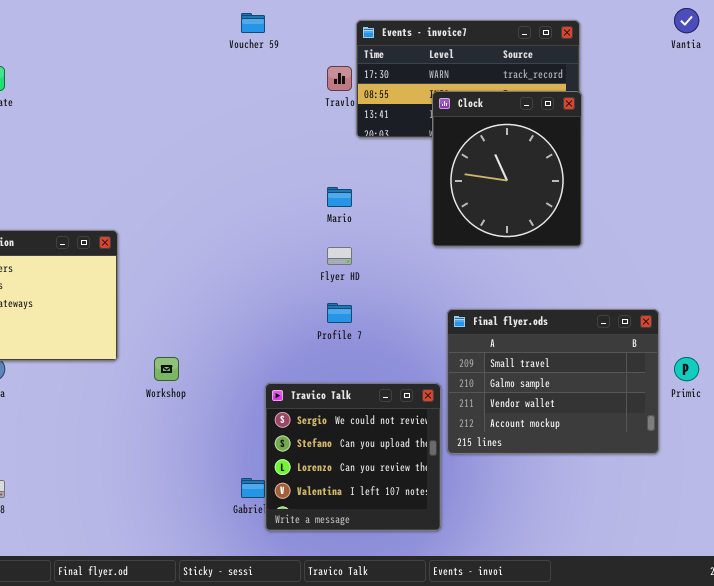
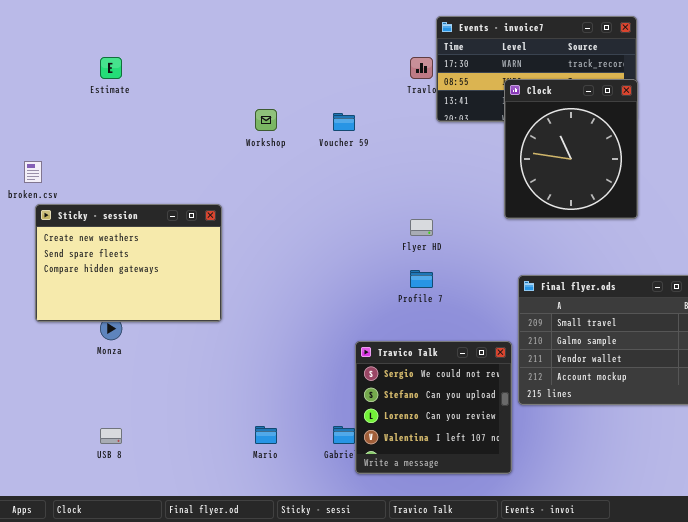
Voucher 59: [241,13,265,33] -> [333,113,355,131], moved
Mario: [327,187,352,207] -> [255,426,277,444], moved
Workshop: [154,357,179,381] -> [255,109,277,131], moved

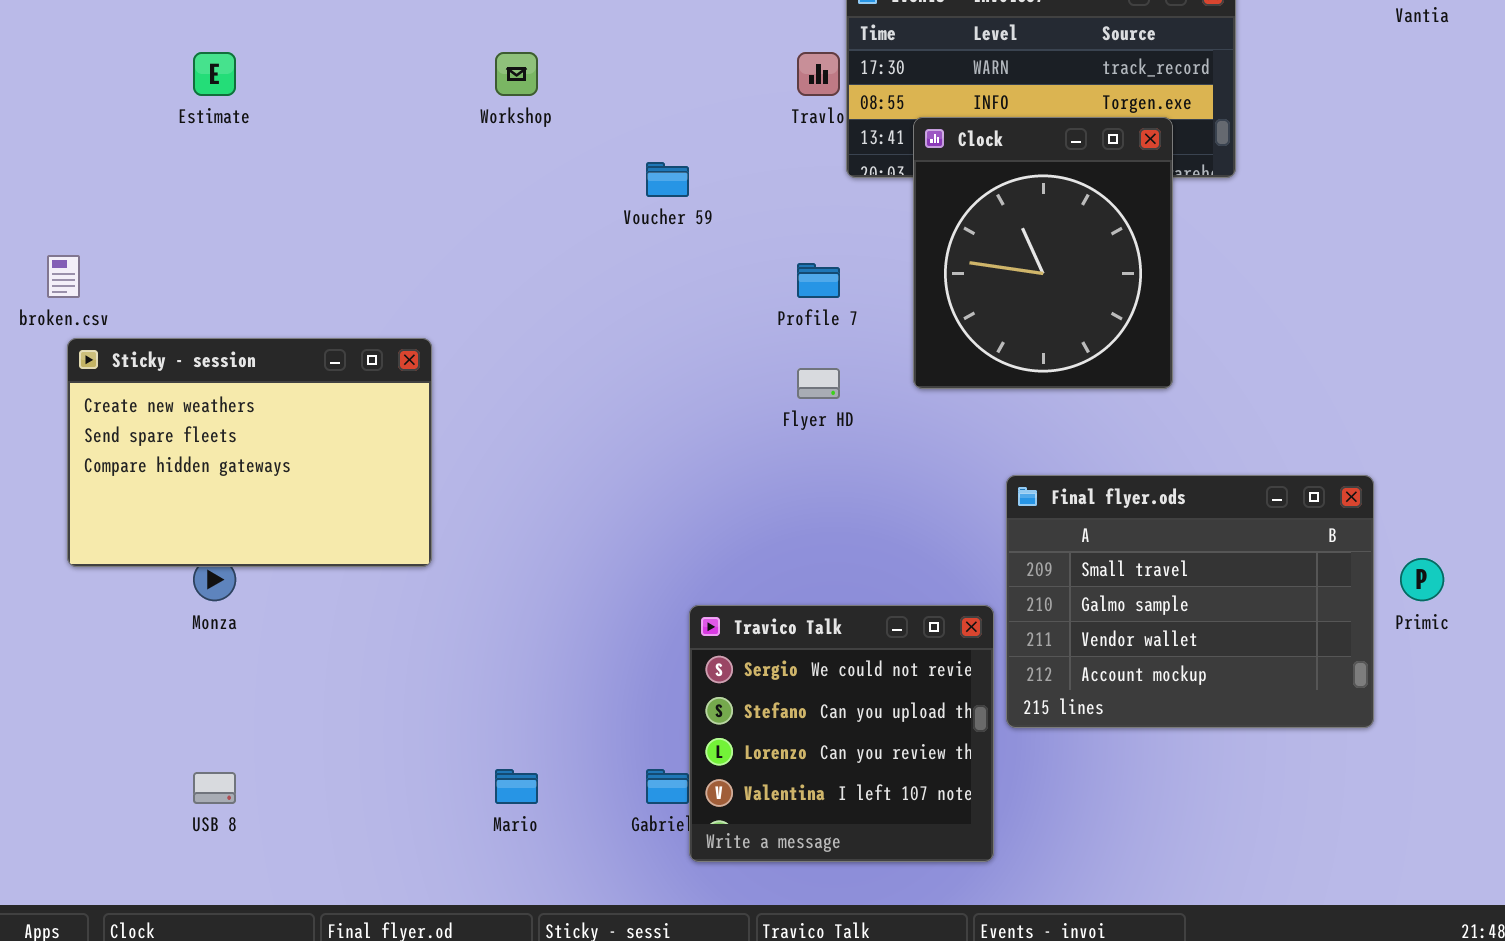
Clock: [504,79,638,219] -> [913,117,1173,389], moved
Workshop: [255,109,277,131] -> [495,52,538,96], moved
Profile 7: [410,270,433,288] -> [797,263,840,298], moved

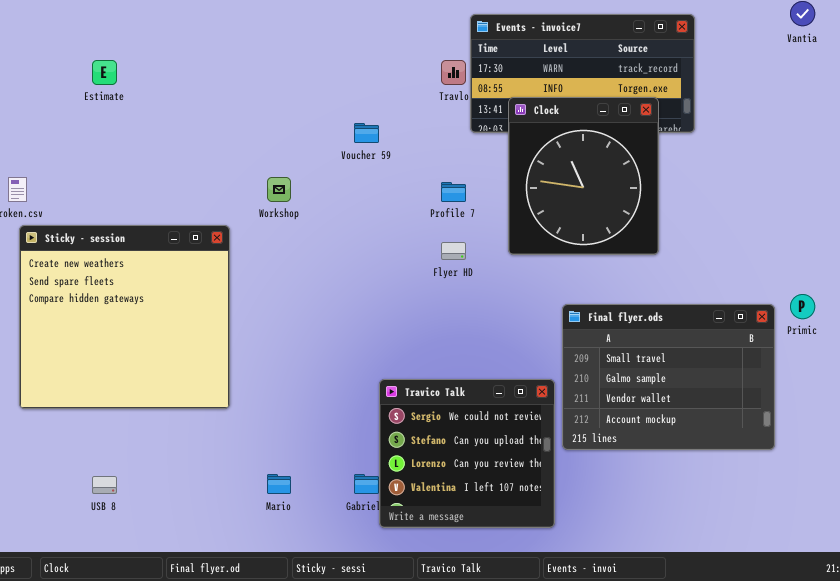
Workshop: [495,52,538,96] -> [267,177,291,202], moved
Sticky - session: [67,338,432,567] -> [19,225,230,409], resized
Primic: [1400,558,1444,601] -> [790,294,815,319], moved

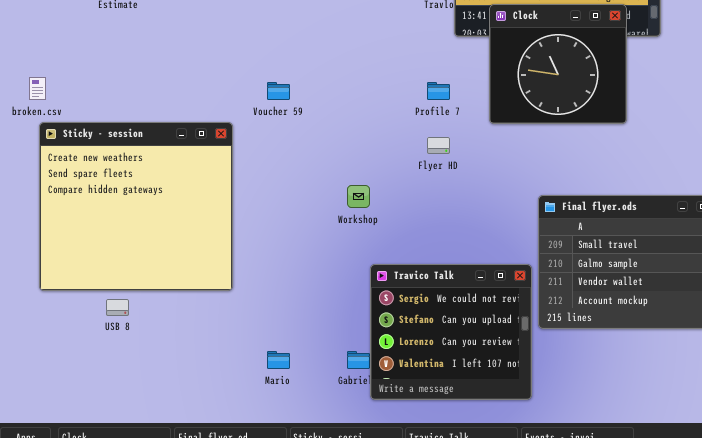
Clock: [508,97,659,255] -> [489,4,627,124], resized
Voucher 59: [354,123,379,143] -> [267,82,290,100], moved
Workshop: [267,177,291,202] -> [347,185,370,208], moved
USB 8: [92,476,117,494] -> [106,299,129,316], moved

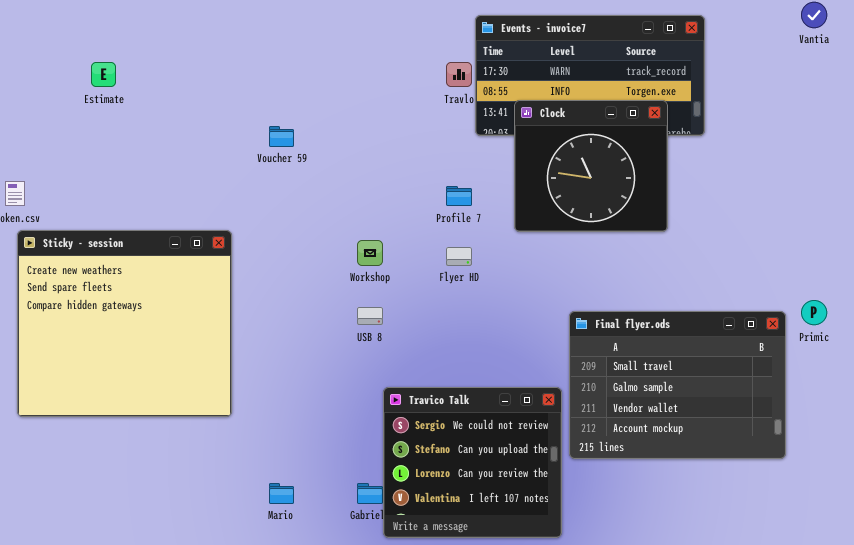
Voucher 59: [267,82,290,100] -> [269,126,294,147], moved
Workshop: [347,185,370,208] -> [357,240,383,266], moved
USB 8: [106,299,129,316] -> [357,307,383,325], moved

